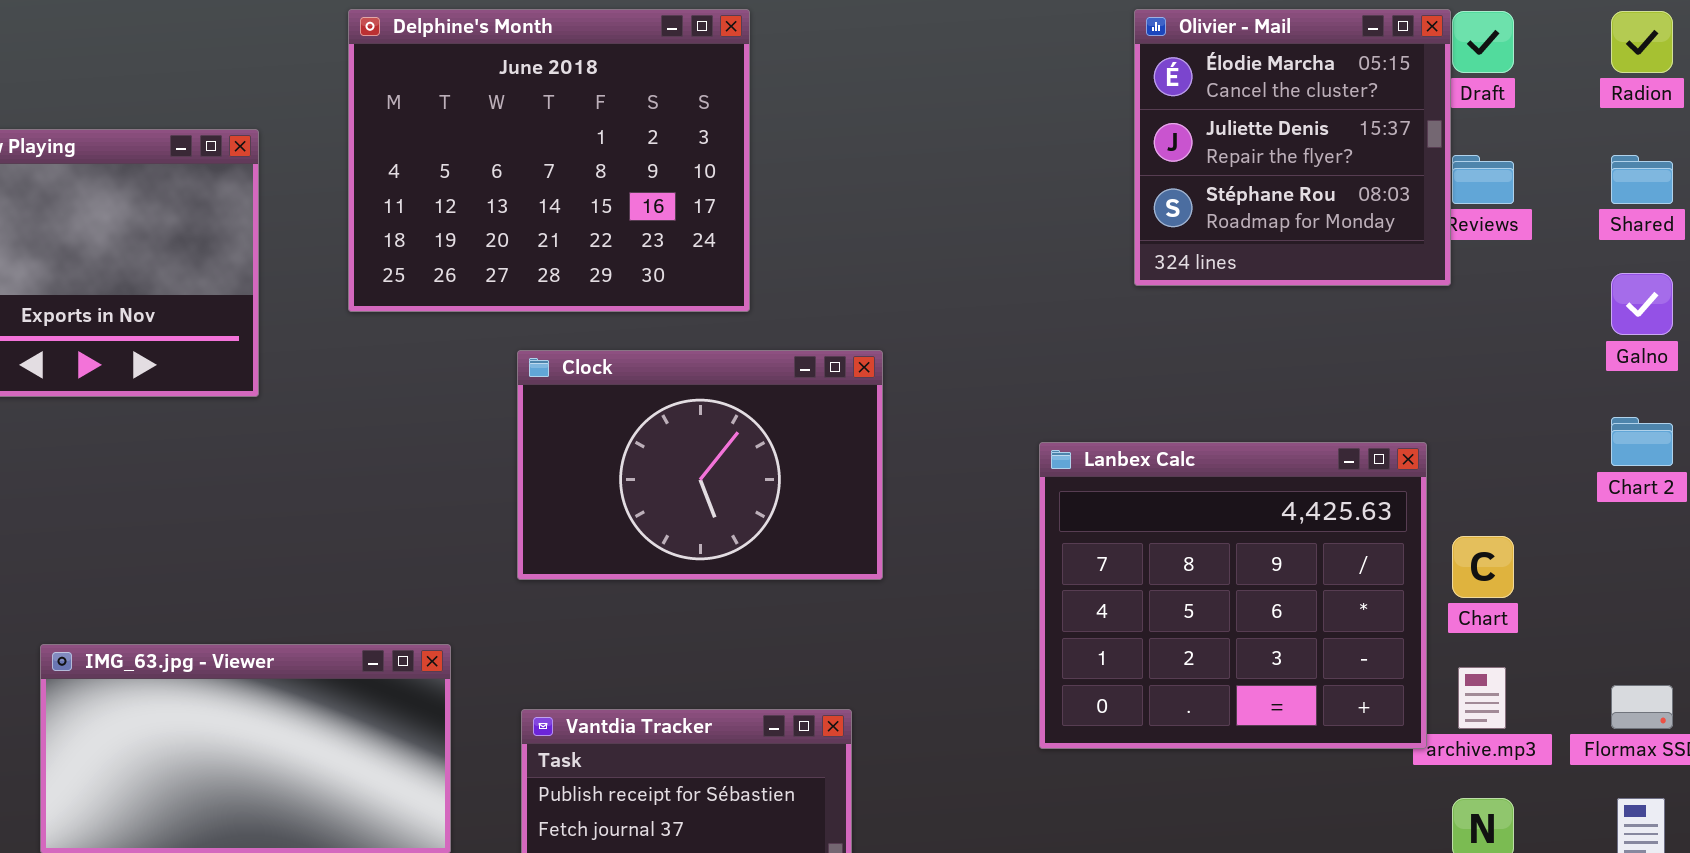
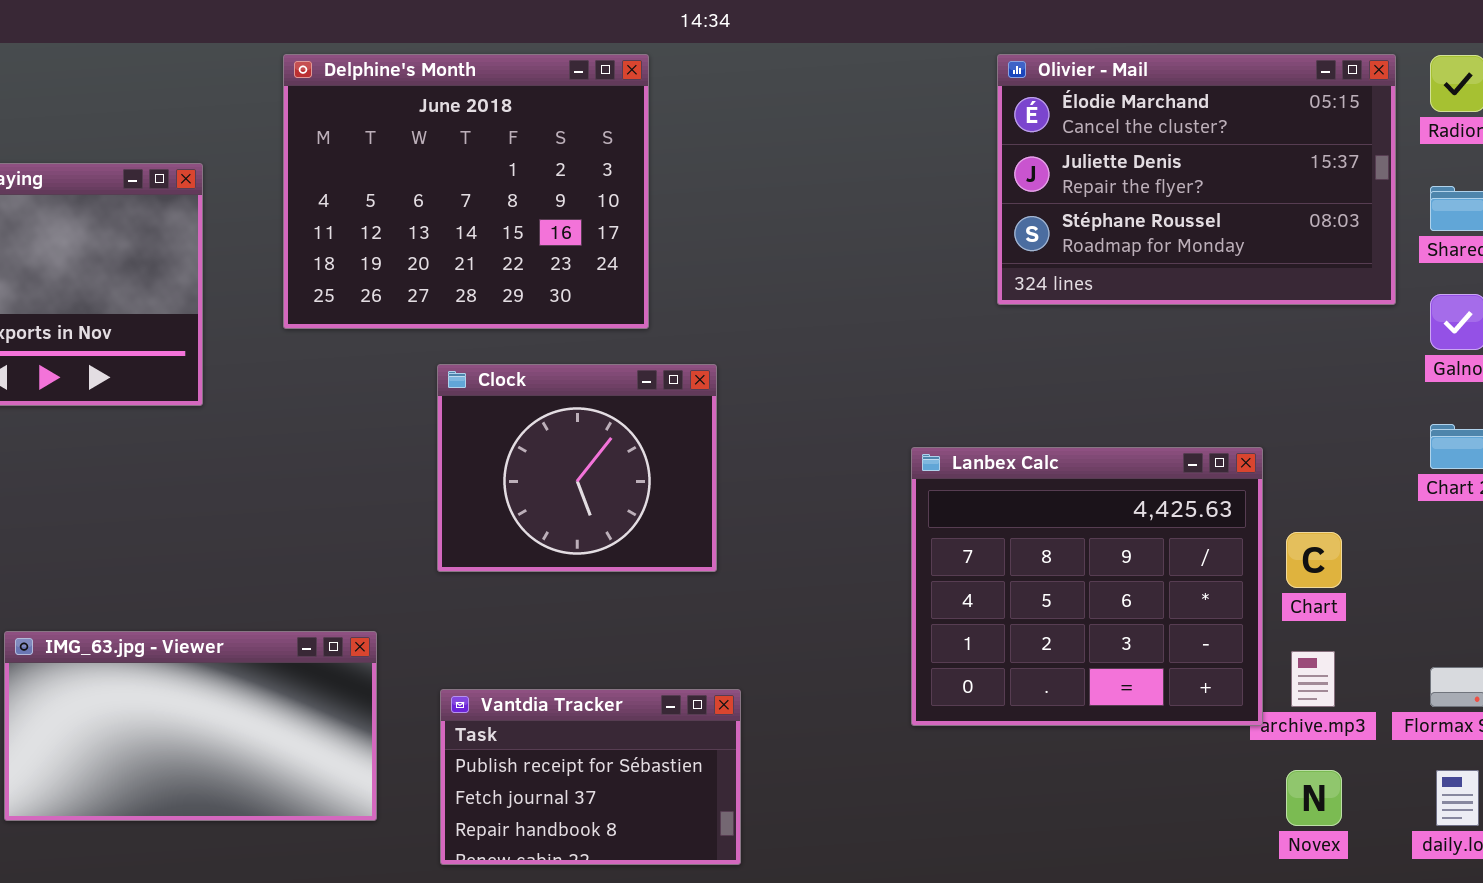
Olivier - Mail: [1134,9,1451,286] -> [997,54,1396,305], resized
Clock: [517,350,883,580] -> [437,364,717,572], resized

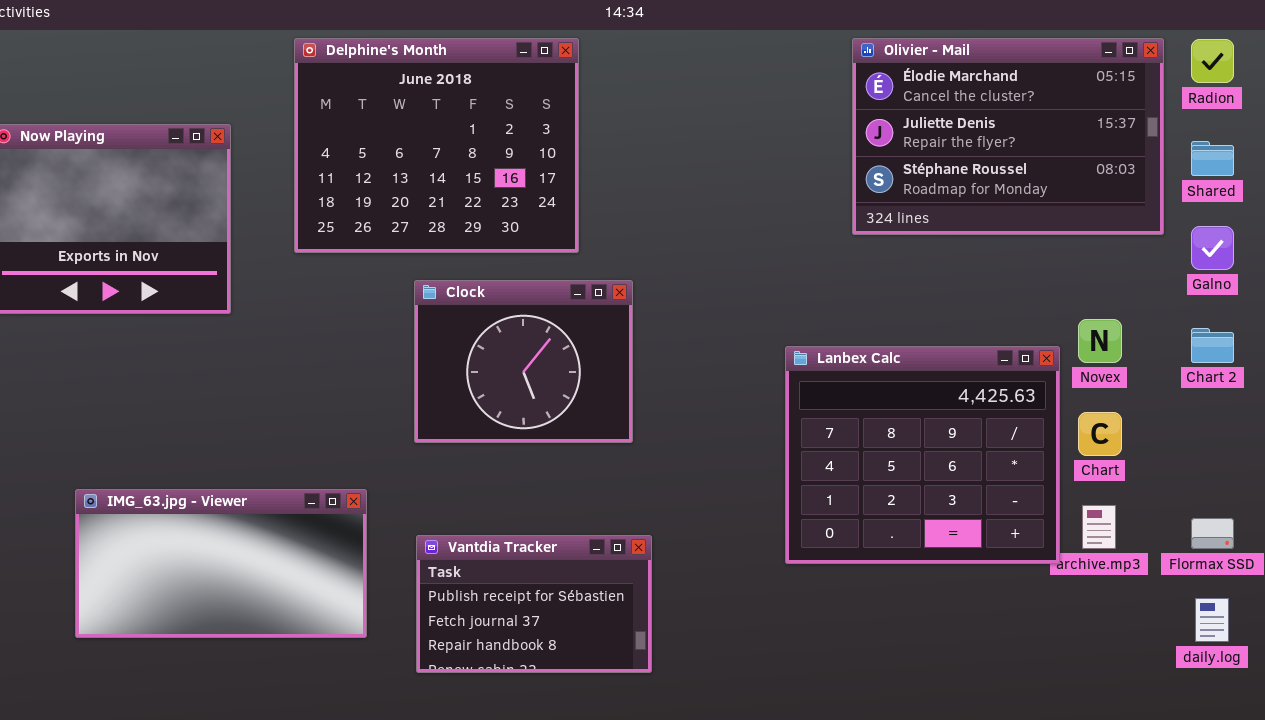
Novex: [1286,770,1342,826] -> [1078,319,1122,363], moved

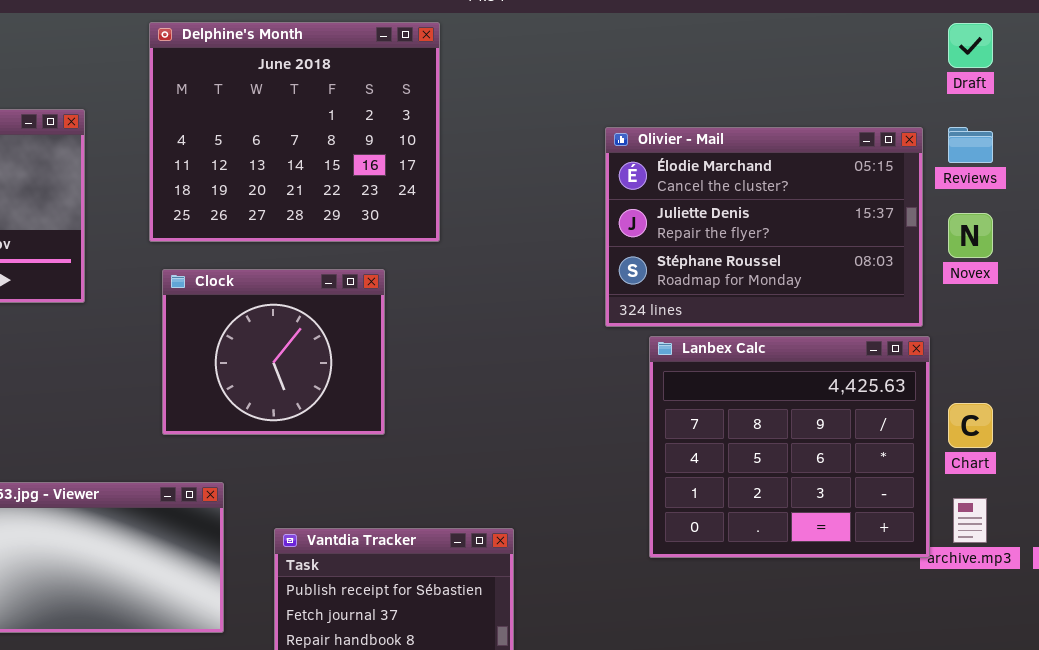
Olivier - Mail: [852,38,1164,235] -> [605,127,923,327], moved
Clock: [414,280,633,443] -> [162,269,385,435], moved
Novex: [1078,319,1122,363] -> [948,213,993,258], moved

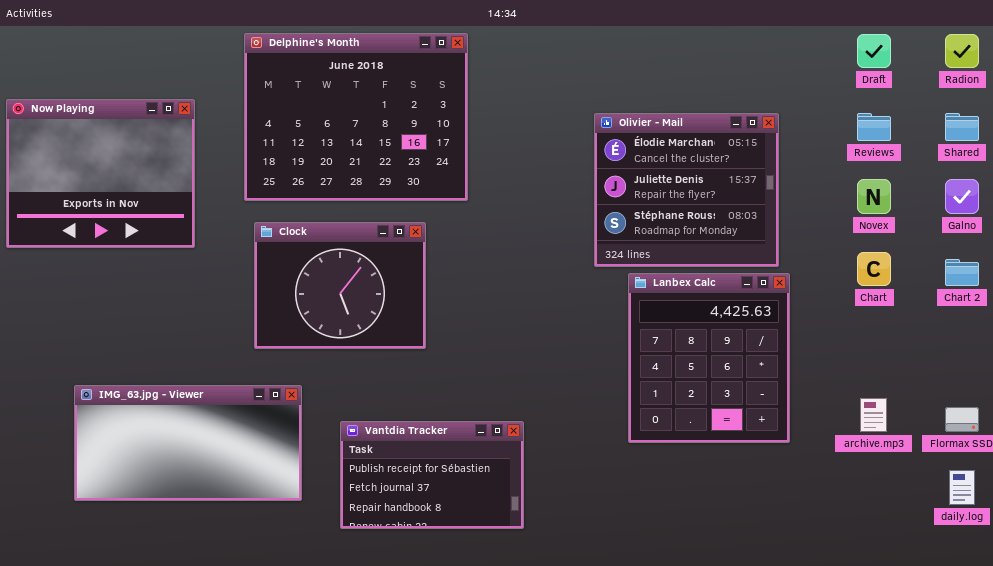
Olivier - Mail: [605,127,923,327] -> [594,113,779,267], resized
Lanbex Calc: [649,336,930,558] -> [628,273,790,443], resized
Chart: [948,403,993,448] -> [857,252,891,286], moved

